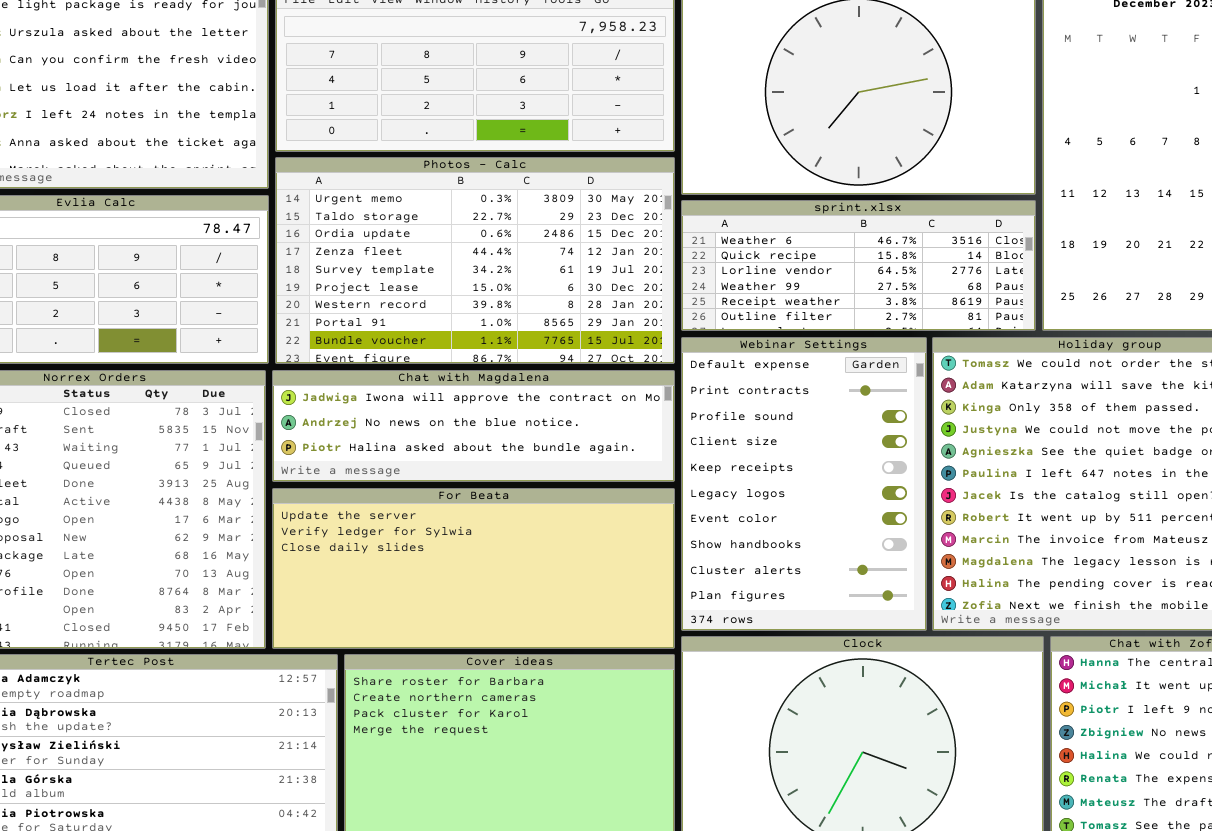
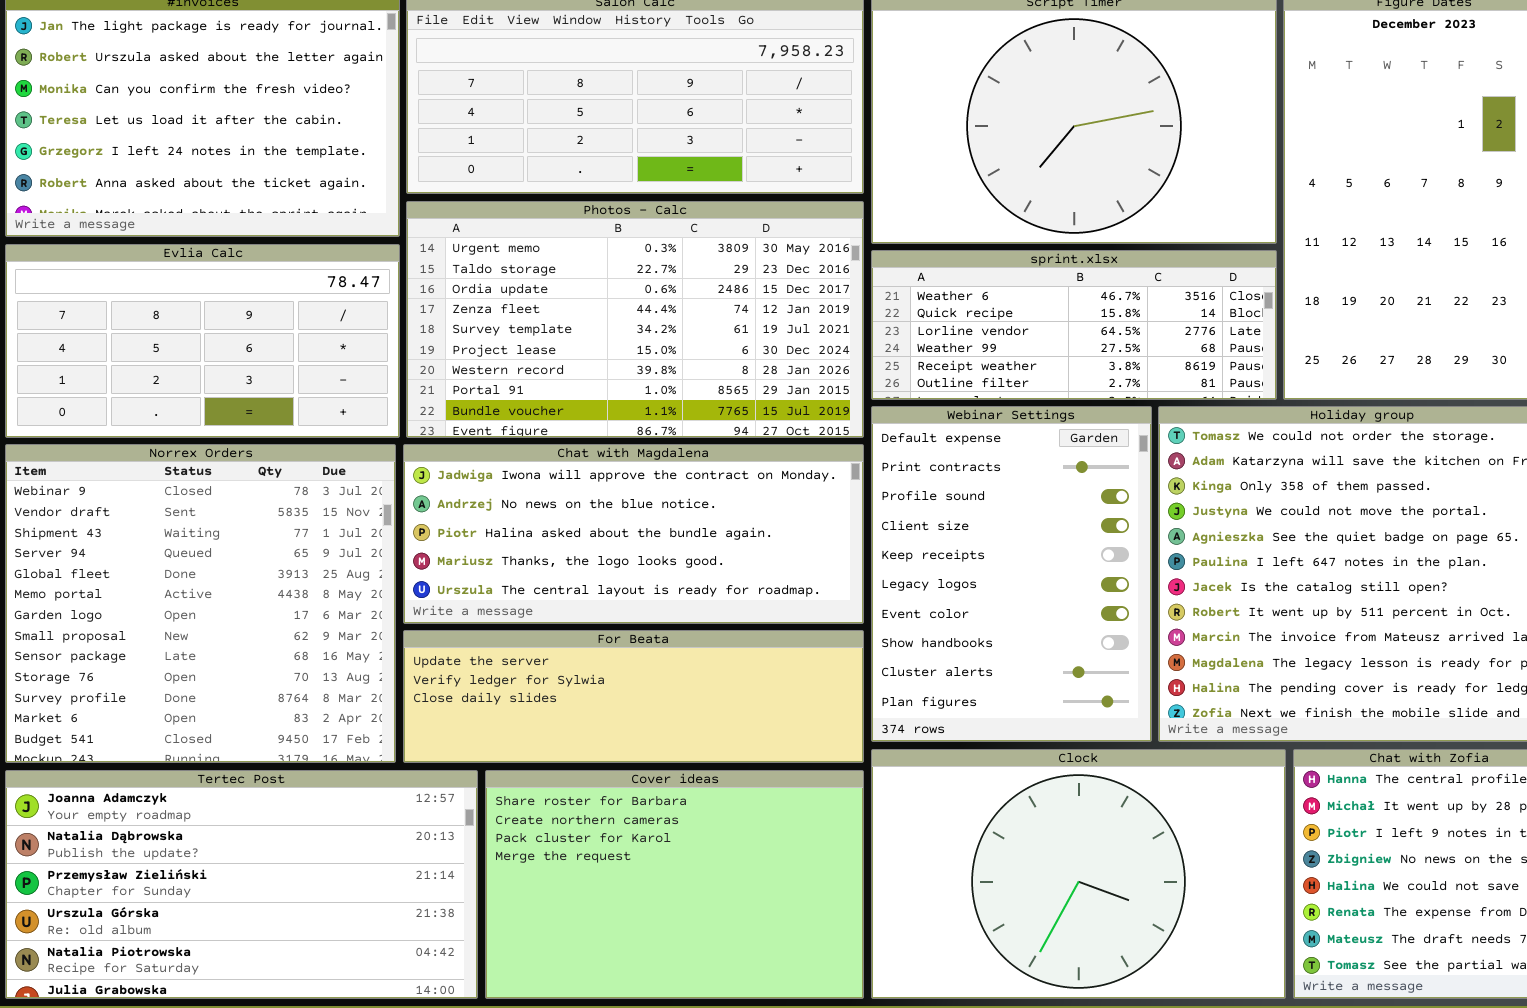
Chat with Magdalena: [272,370,675,482] -> [403,444,864,624], resized
For Beata: [272,488,675,649] -> [403,630,864,763], resized

